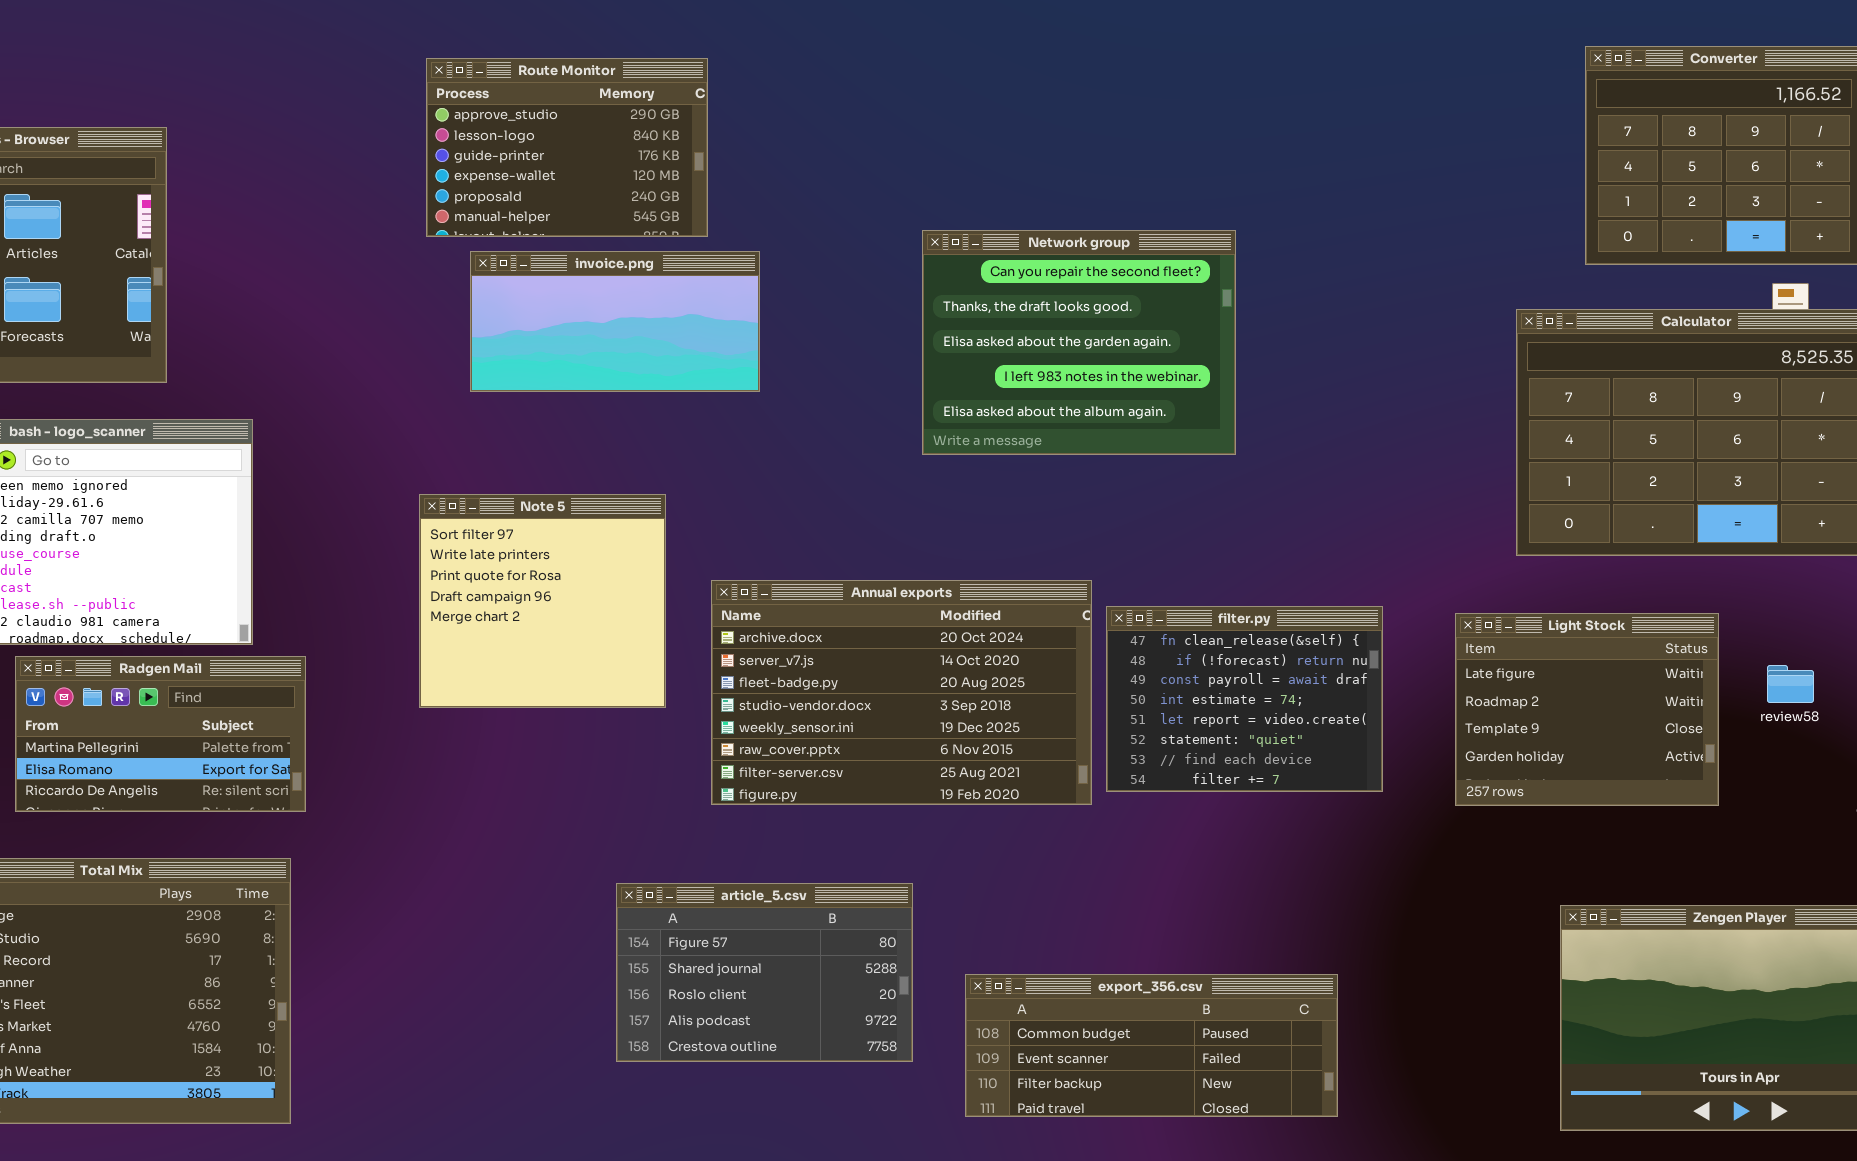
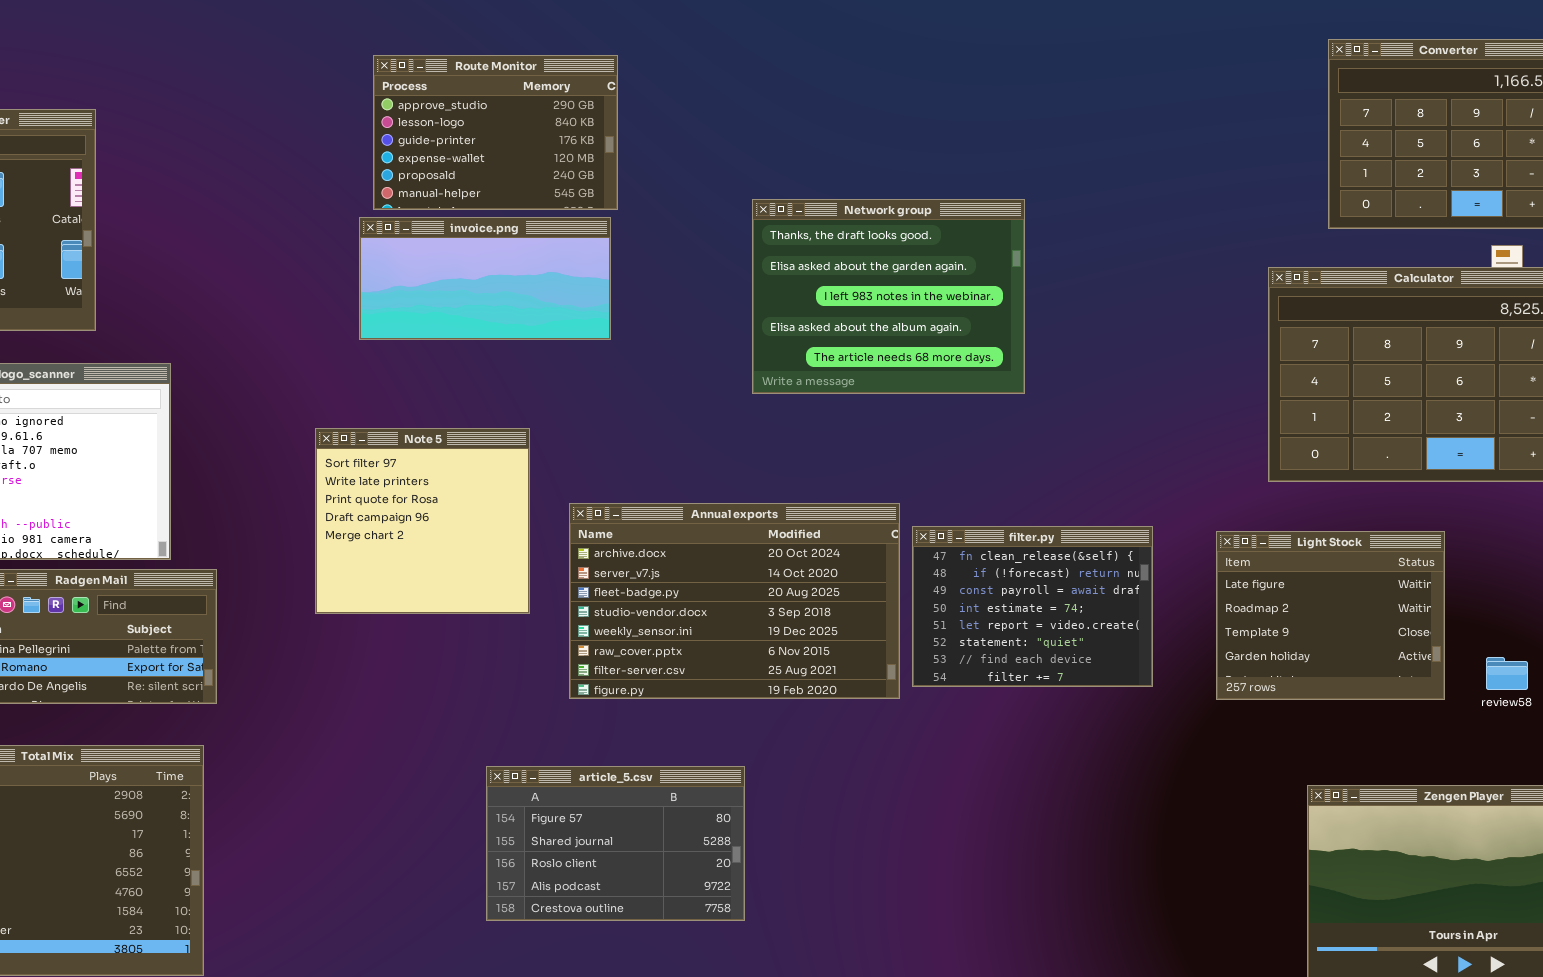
Route Monitor: [426,58,708,237] -> [373,55,618,210], moved
Network group: [922,230,1236,455] -> [752,199,1025,394], scrolled down 1 row
review58: [1767,665,1814,703] -> [1486,657,1528,690], moved
export_356.csv: [965,974,1338,1117] -> none, closed

